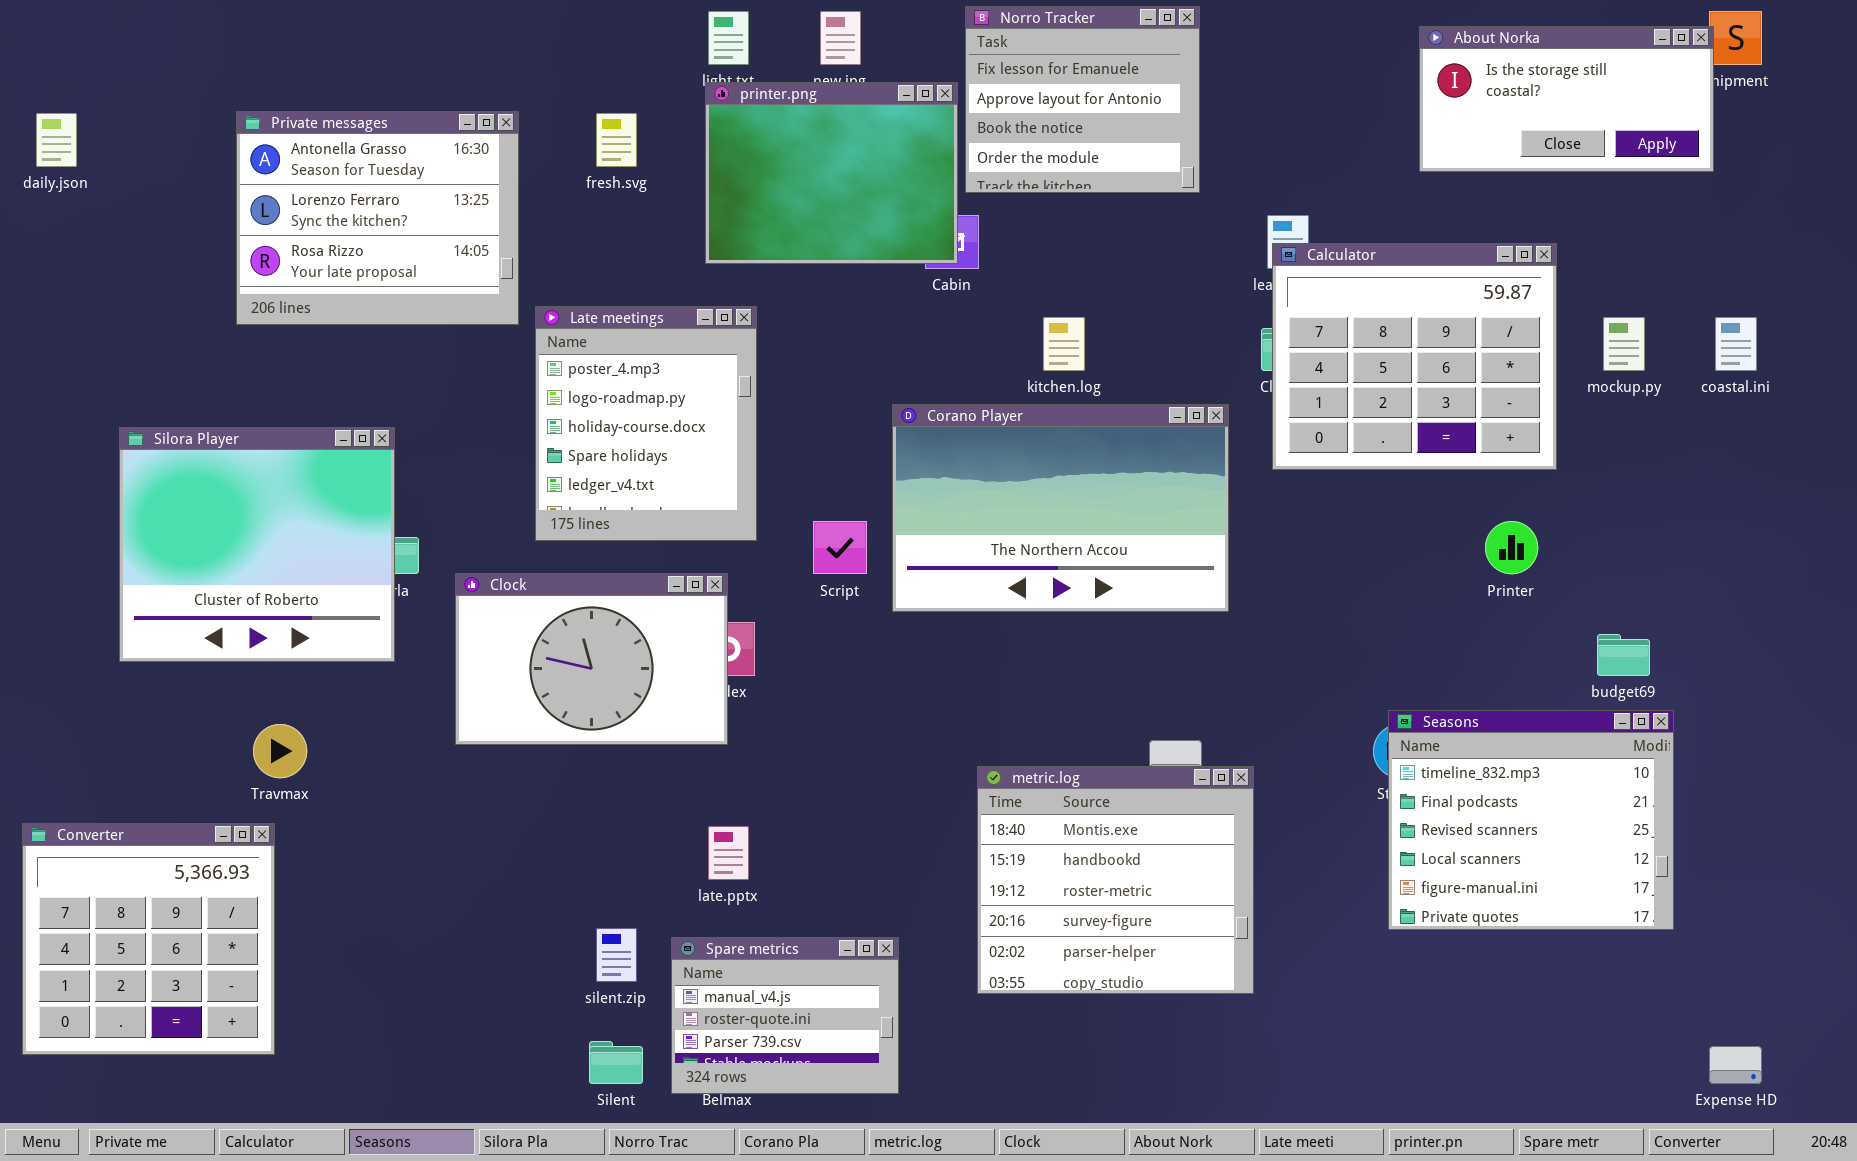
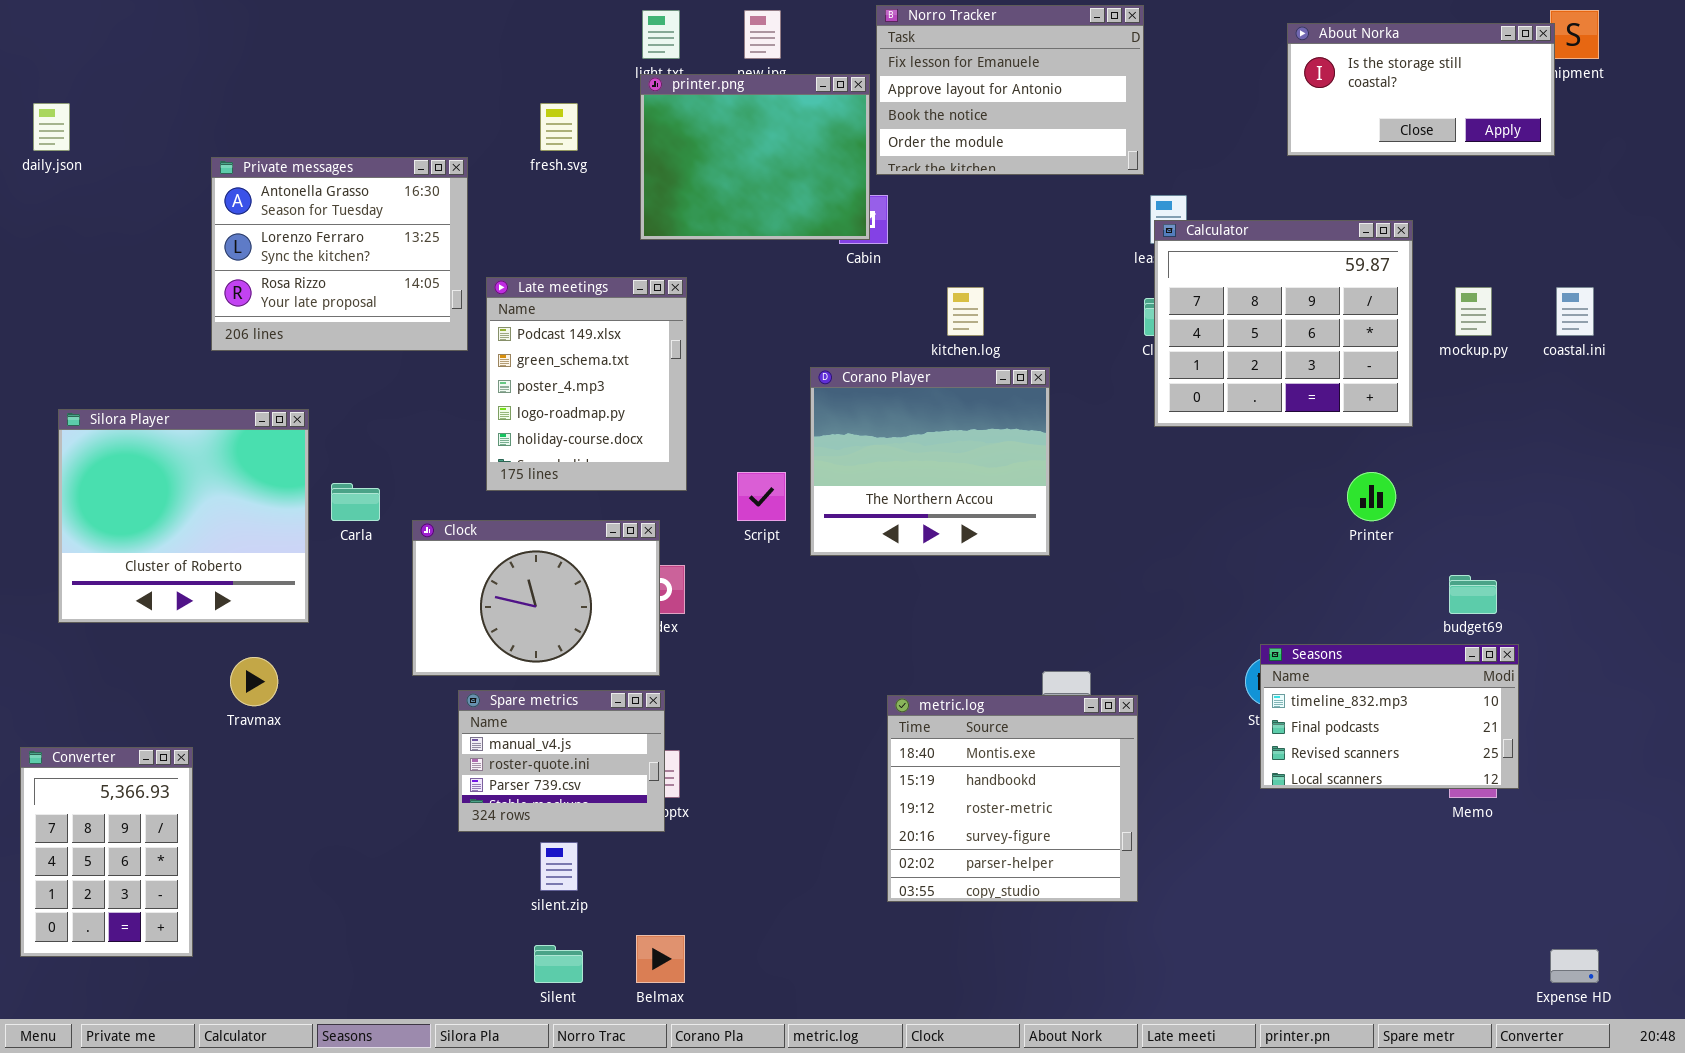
Norro Tracker: [965,6,1200,193] -> [876,5,1144,175], resized
Private messages: [236,111,519,325] -> [211,157,468,351], moved
Late meetings: [535,306,757,541] -> [486,277,687,491], scrolled up 2 rows
Corano Player: [892,404,1229,612] -> [810,367,1050,556], resized
Silora Player: [119,427,395,662] -> [58,409,309,623], moved
Seasons: [1388,710,1674,930] -> [1260,644,1519,789], resized
Converter: [22,823,275,1055] -> [20,747,193,957], resized
Spare metrics: [671,937,899,1094] -> [458,690,665,832], moved

